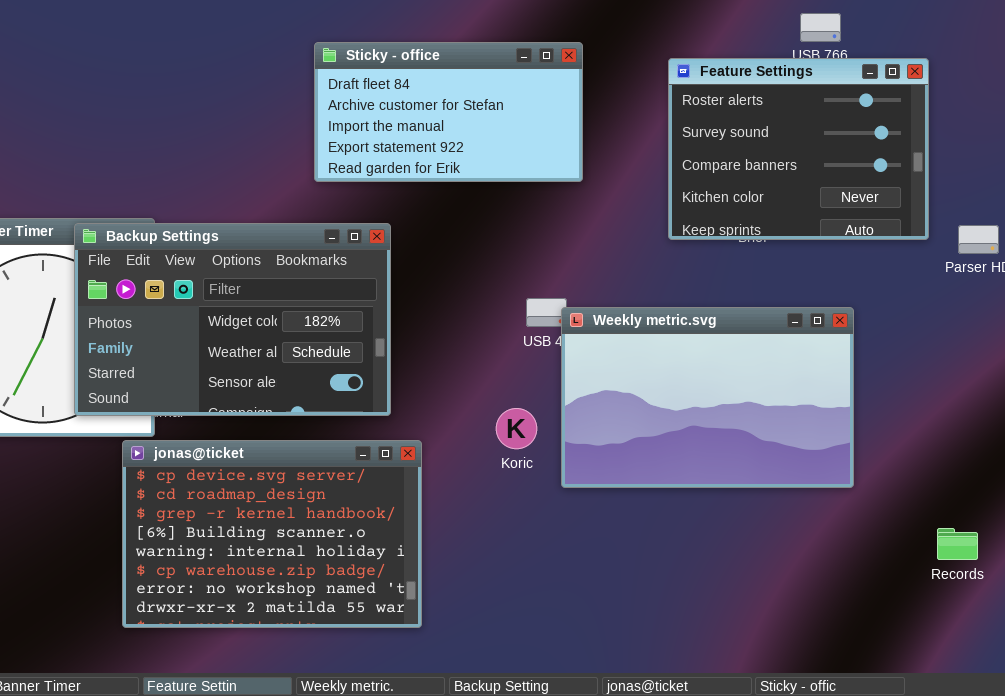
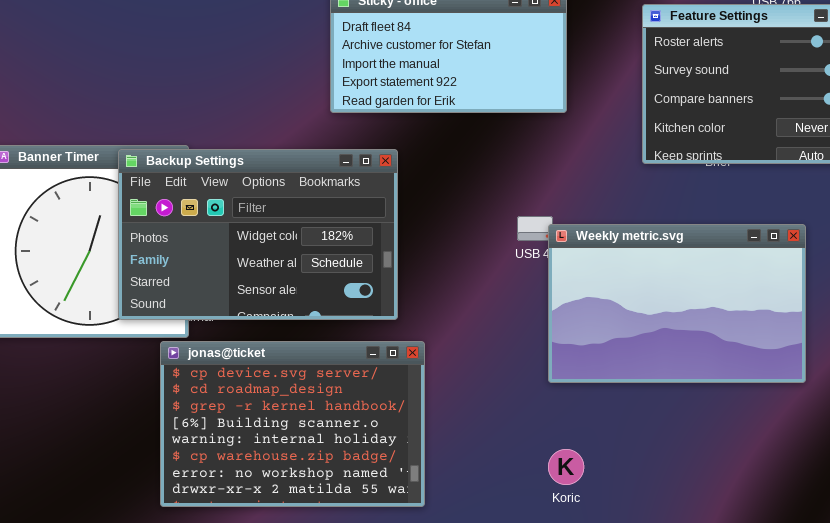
Koric: [496,408,537,449] -> [548,449,584,485], moved

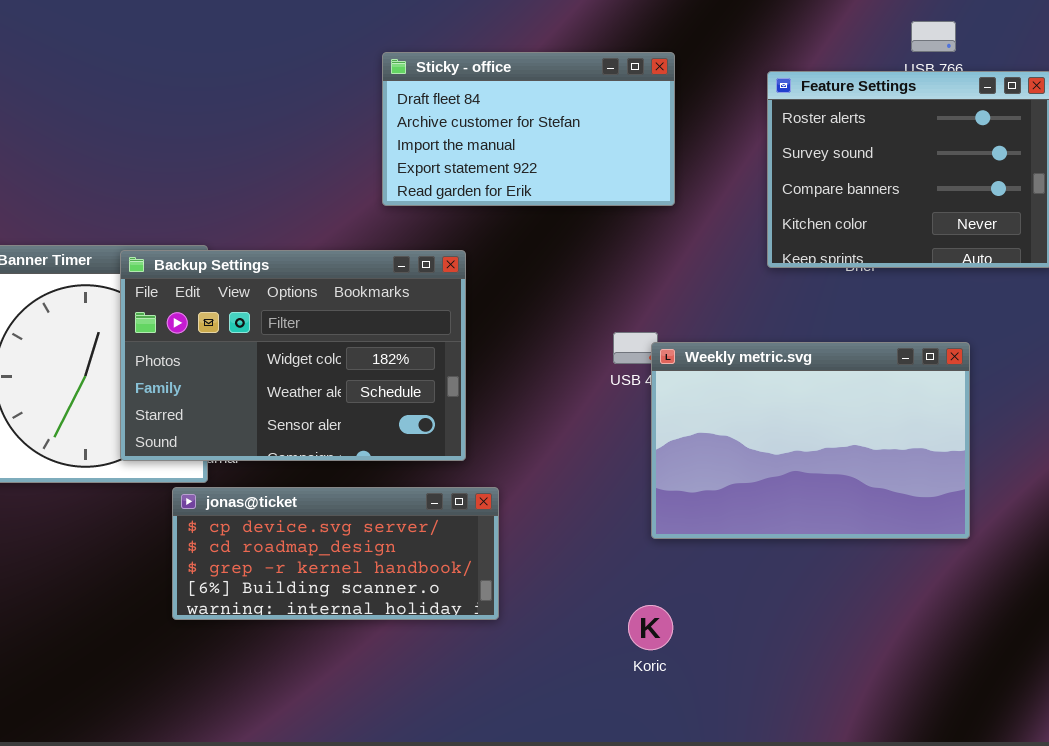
jonas@ticket: [160,341,425,507] -> [172,487,499,620], resized
Koric: [548,449,584,485] -> [628,605,673,650], moved

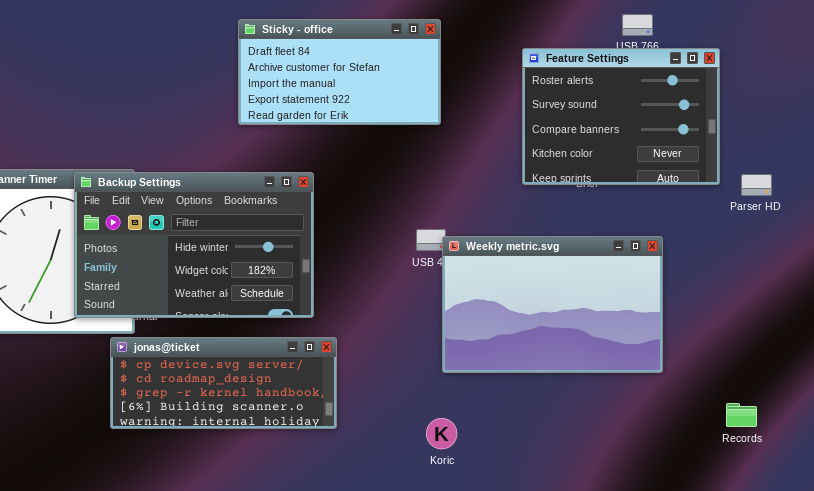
Sticky - office: [382,52,675,206] -> [238,19,441,125], moved
Backup Settings: [120,250,466,461] -> [74,172,314,318], scrolled up 1 row

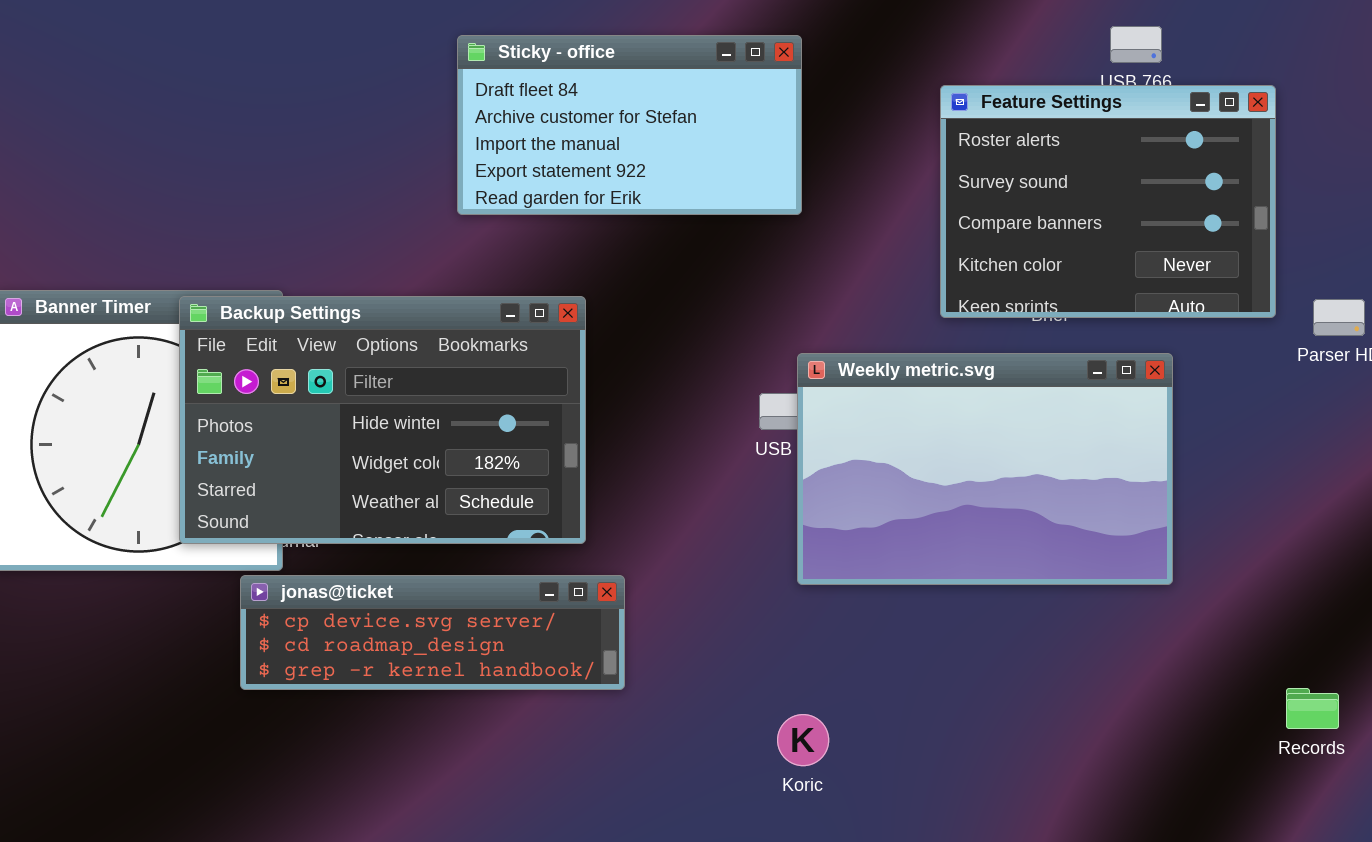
Weekly metric.svg: [442,236,663,373] -> [797,353,1173,585], moved
jonas@ticket: [110,337,337,429] -> [240,575,625,690], resized

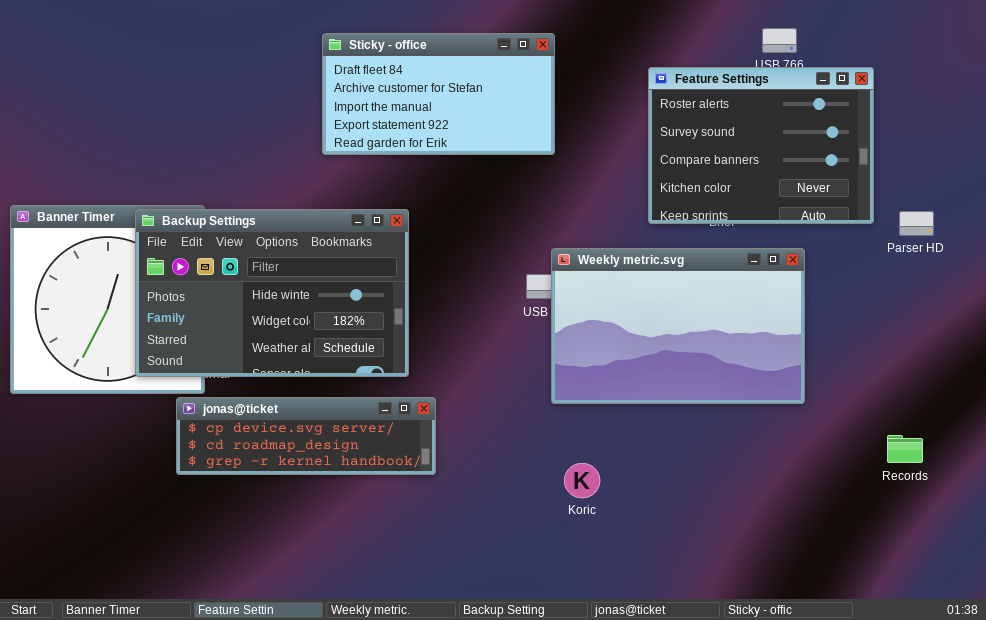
Records: [1286,688,1339,729] -> [887,435,923,463], moved
Koric: [777,714,829,766] -> [564,463,600,498], moved

